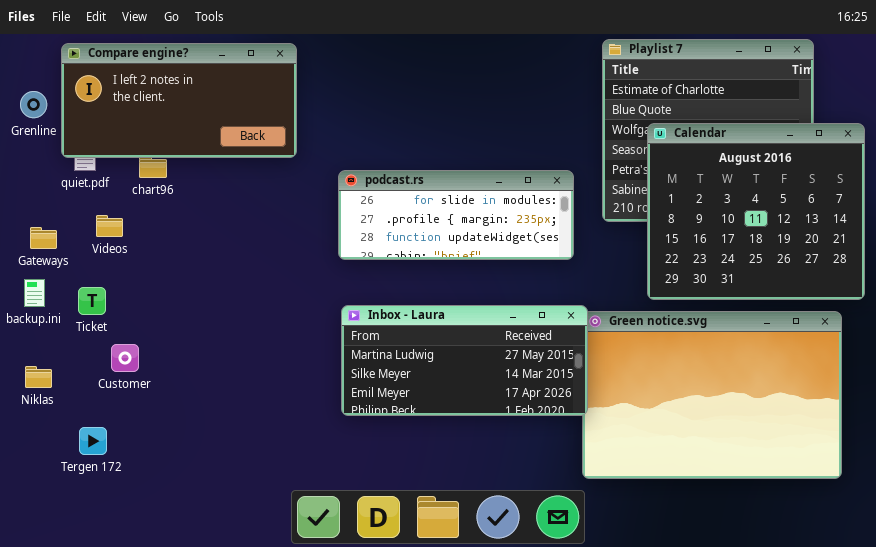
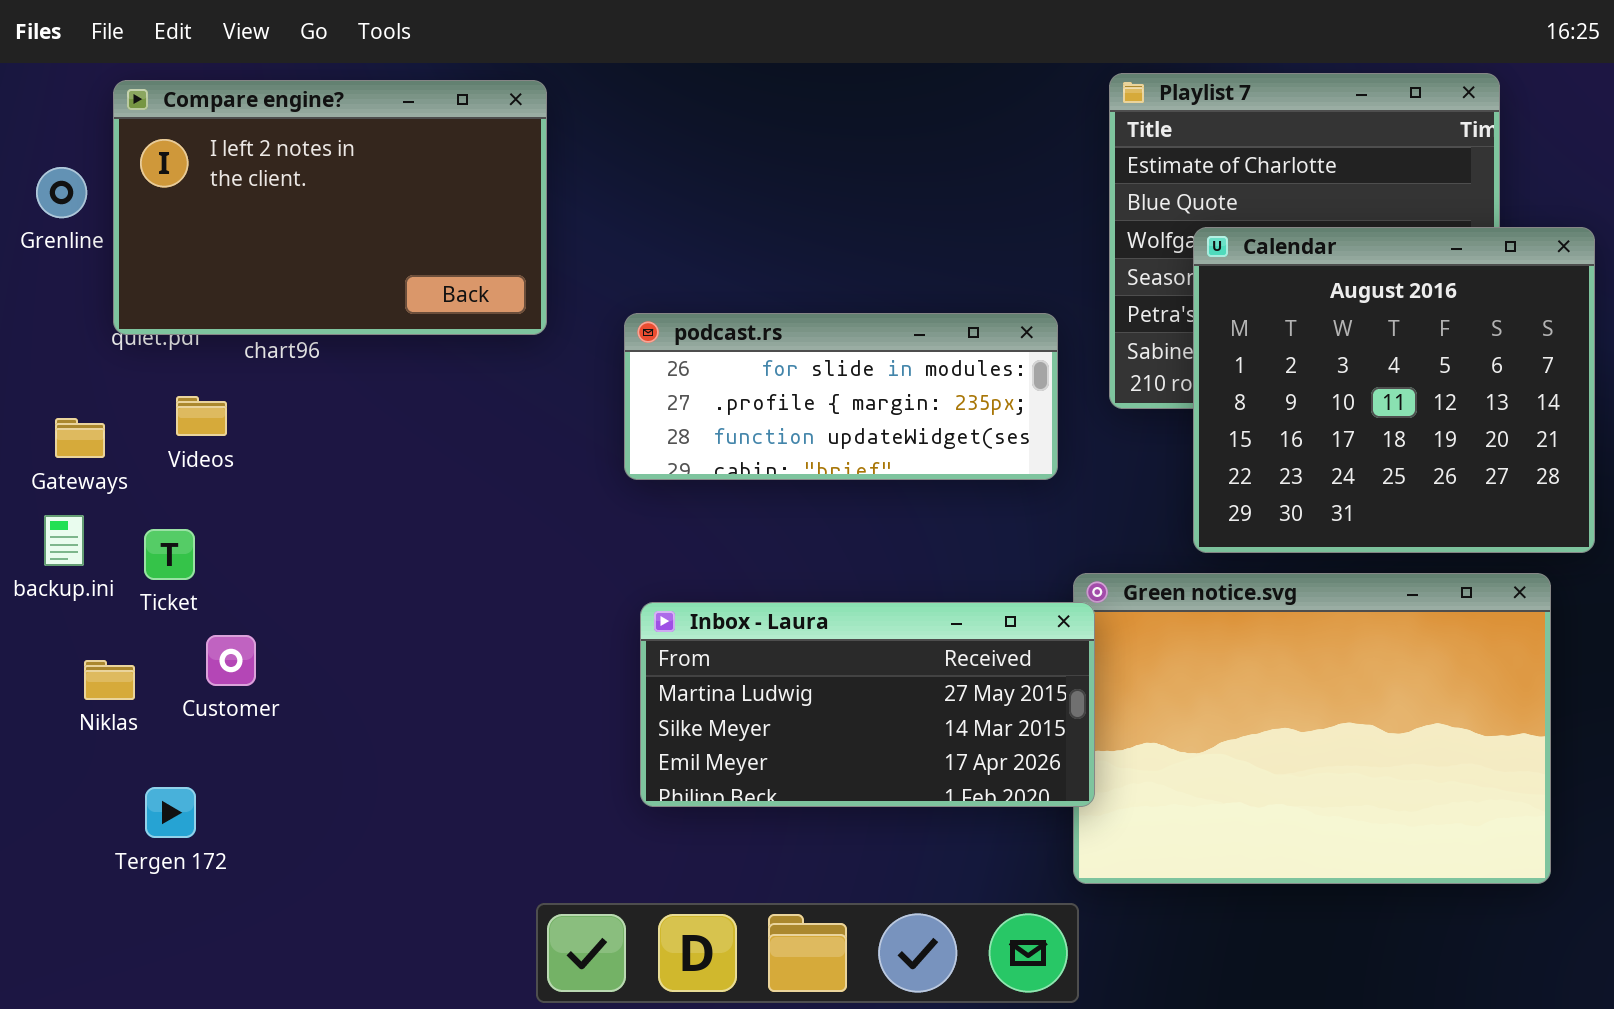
Compare engine?: [61,43,297,158] -> [113,80,547,335], resized
Inbox - Laura: [341,305,588,416] -> [640,602,1095,807], moved
Niklas: [25,366,52,388] -> [84,660,135,700], moved

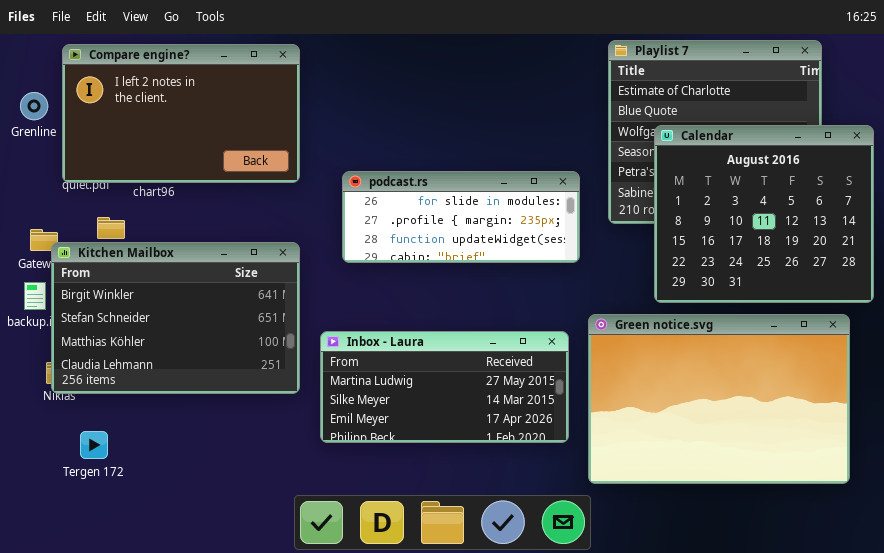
Kitchen Mailbox: none -> [51,242,300,394], opened
Inbox - Laura: [640,602,1095,807] -> [320,331,569,443], moved

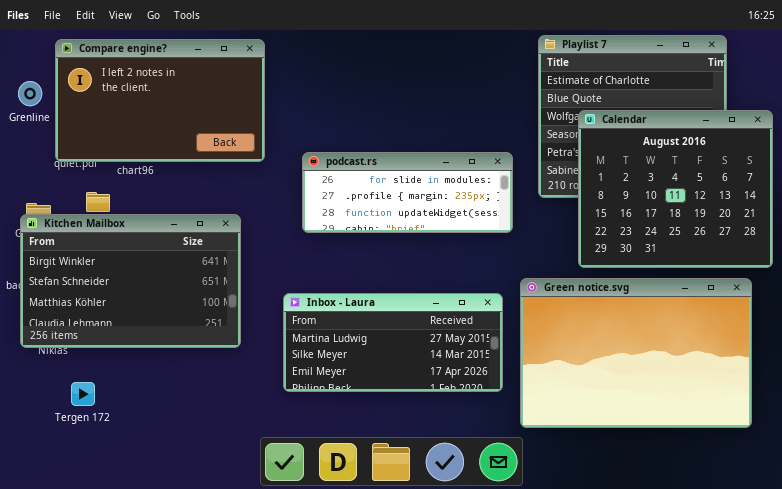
Kitchen Mailbox: [51,242,300,394] -> [20,214,241,348], moved

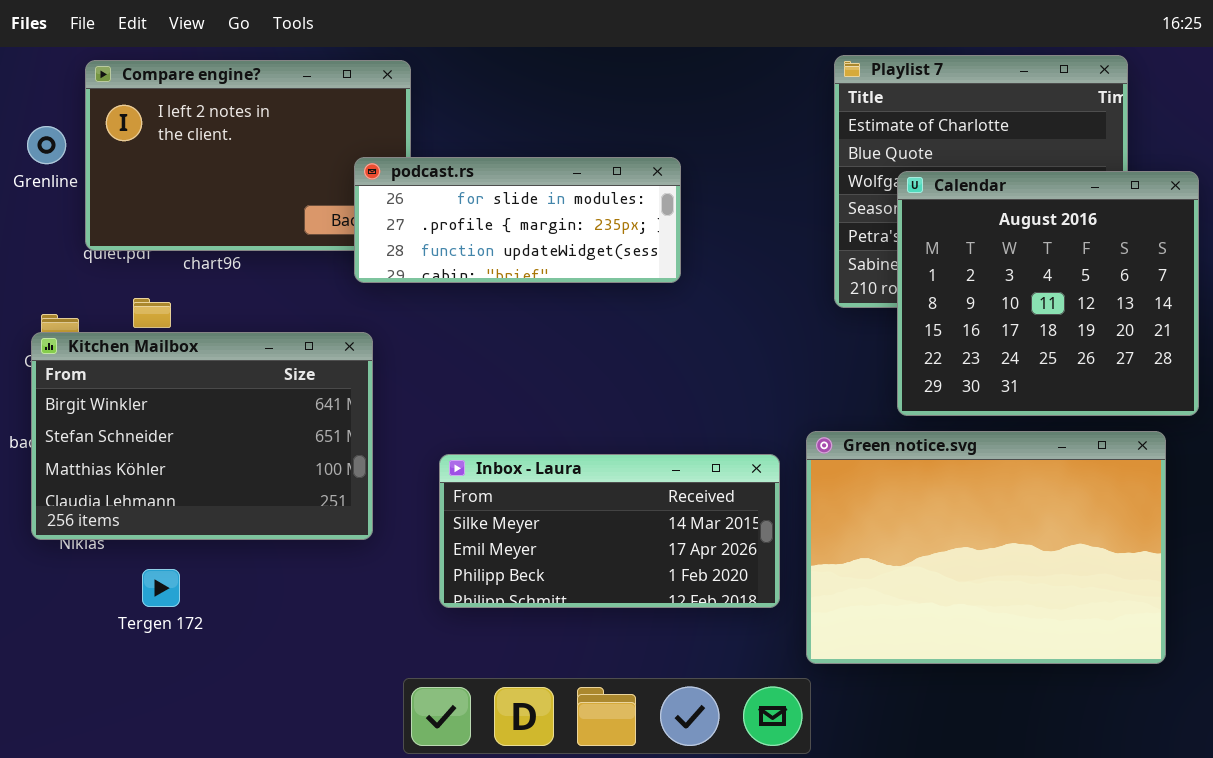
podcast.rs: [302,152,513,233] -> [354,157,681,283], moved
Inbox - Laura: [283,293,503,392] -> [439,454,780,608], scrolled down 1 row
Tergen 172: [71,382,95,406] -> [142,569,180,607], moved

